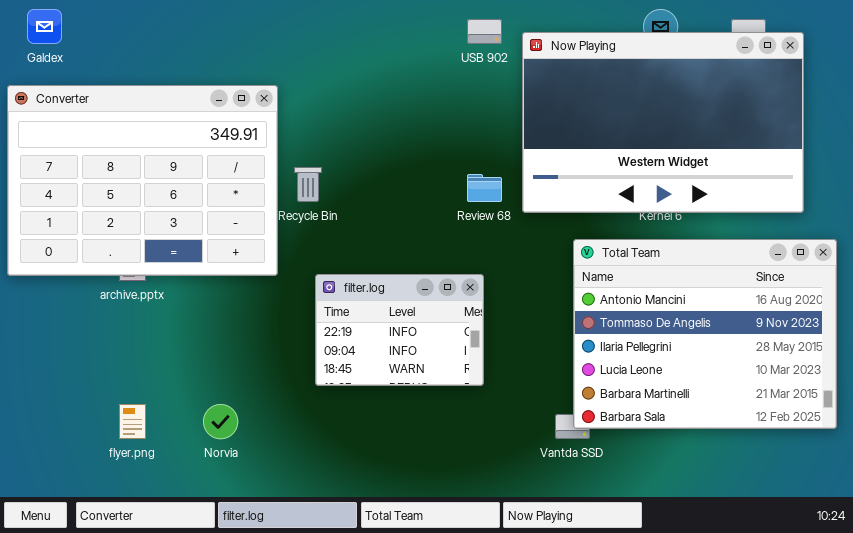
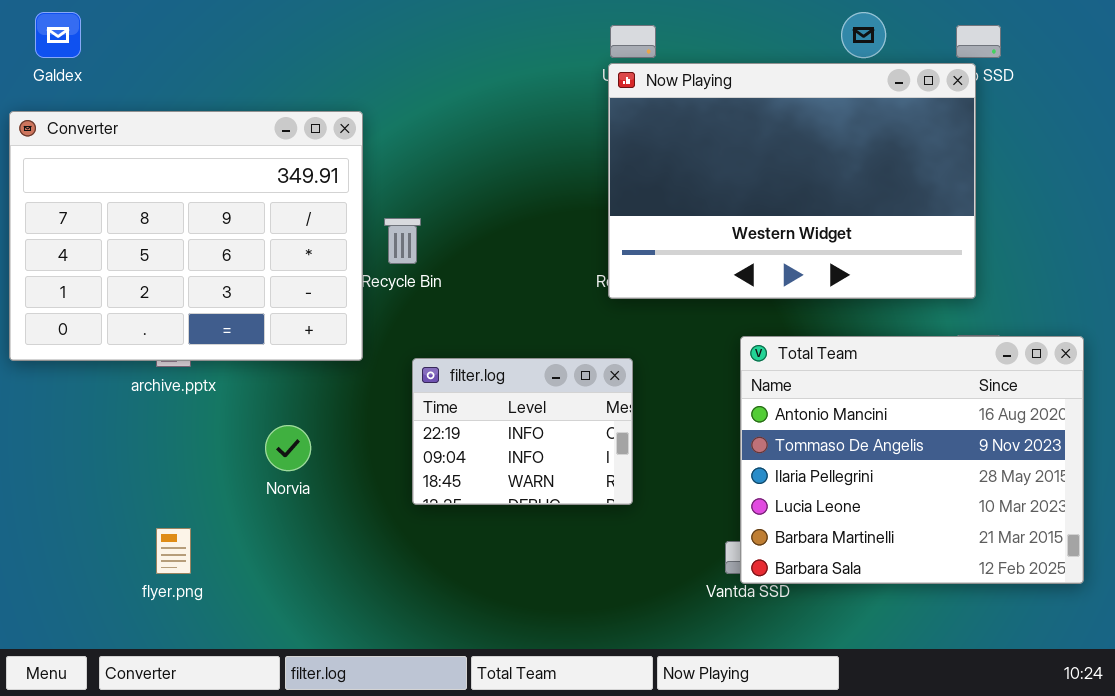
Now Playing: [522,32,804,213] -> [608,63,976,299], moved
Total Team: [573,239,837,429] -> [740,336,1084,584], moved
Norvia: [203,404,238,439] -> [265,425,311,471], moved

